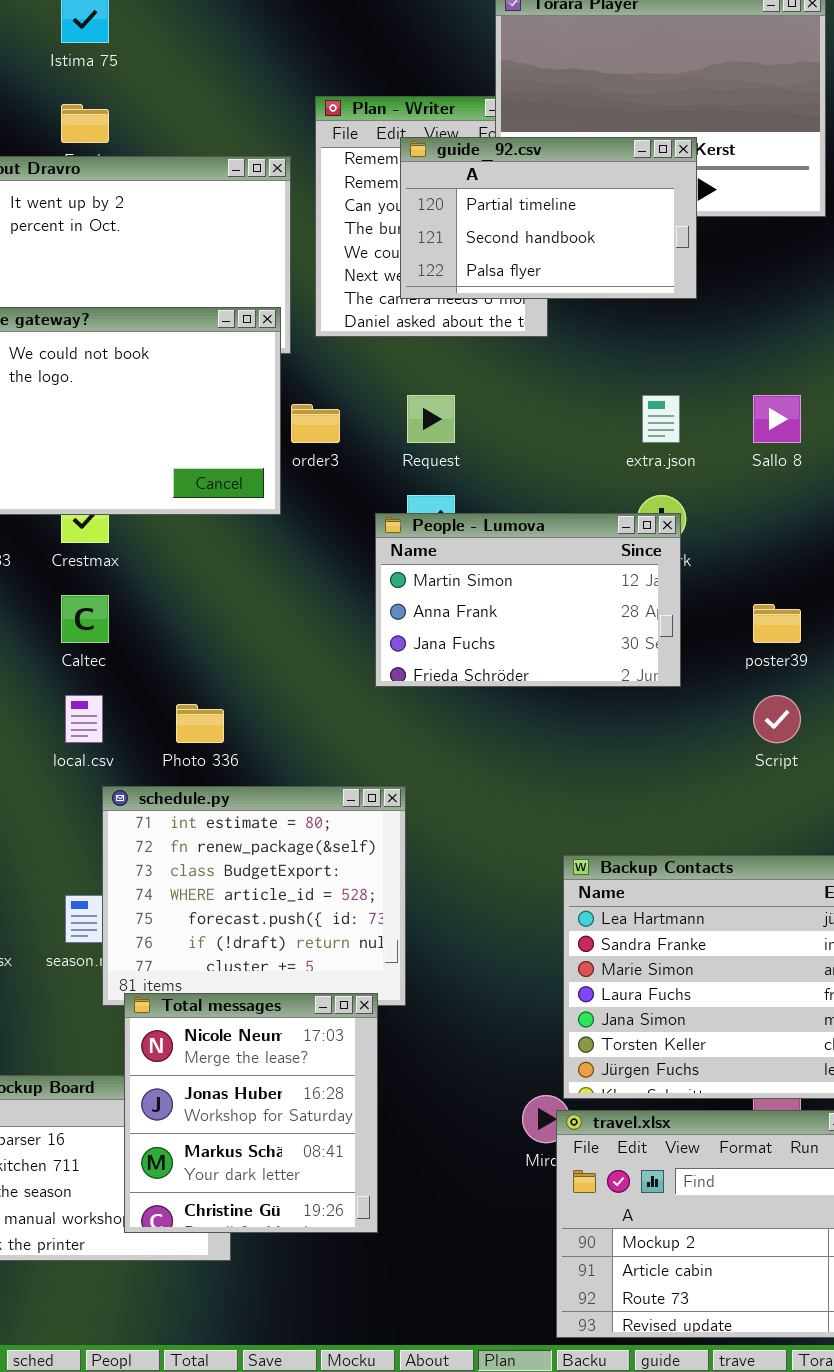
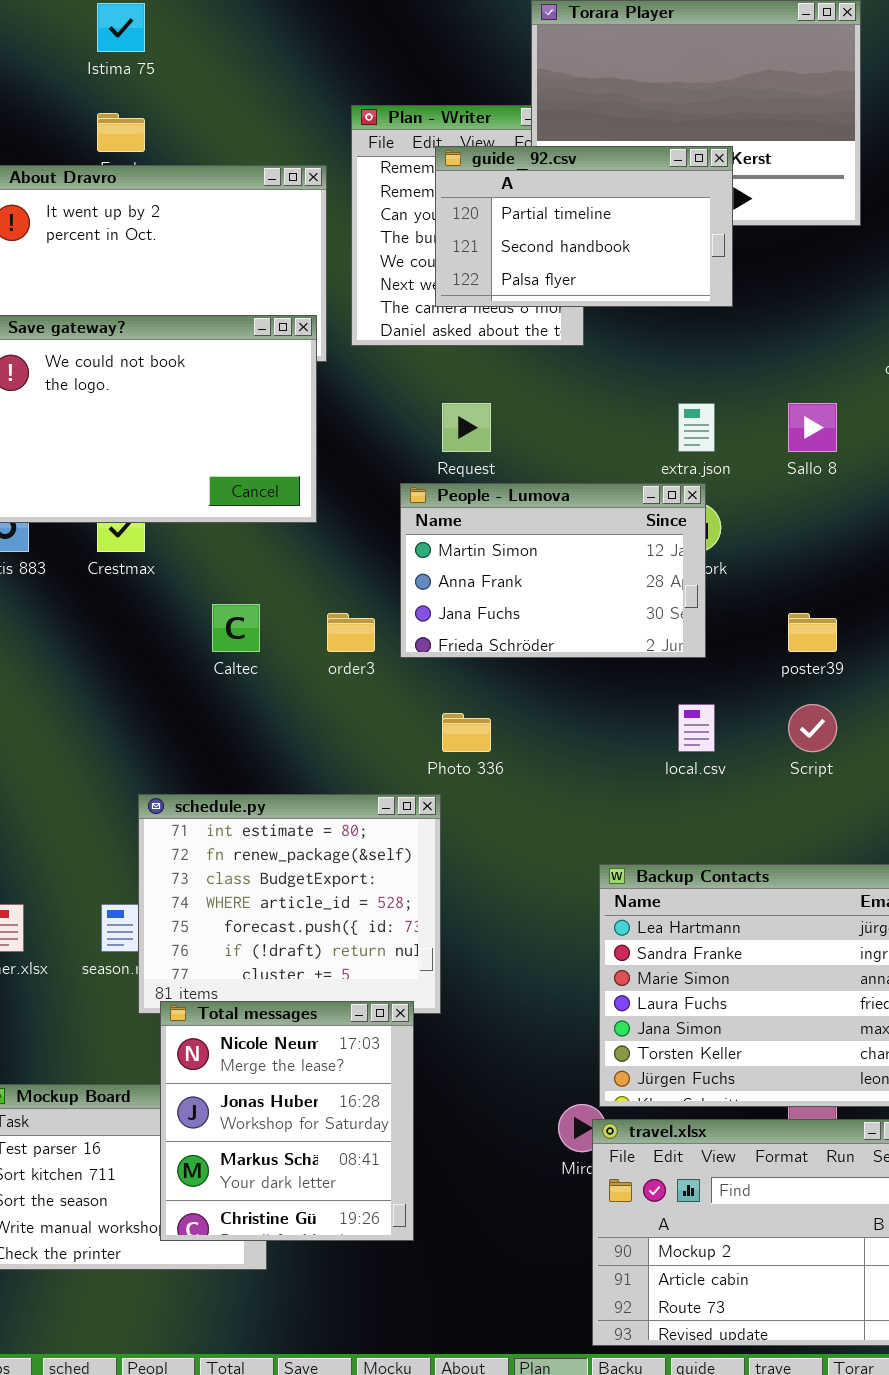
order3: [291,404,340,443] -> [327,613,375,652], moved
People - Lumova: [375,513,681,687] -> [400,483,706,658], moved
Caltec: [61,595,109,643] -> [212,604,260,652], moved
local.csv: [65,695,103,743] -> [678,704,715,752], moved
Photo 336: [176,704,224,743] -> [442,713,491,752], moved

